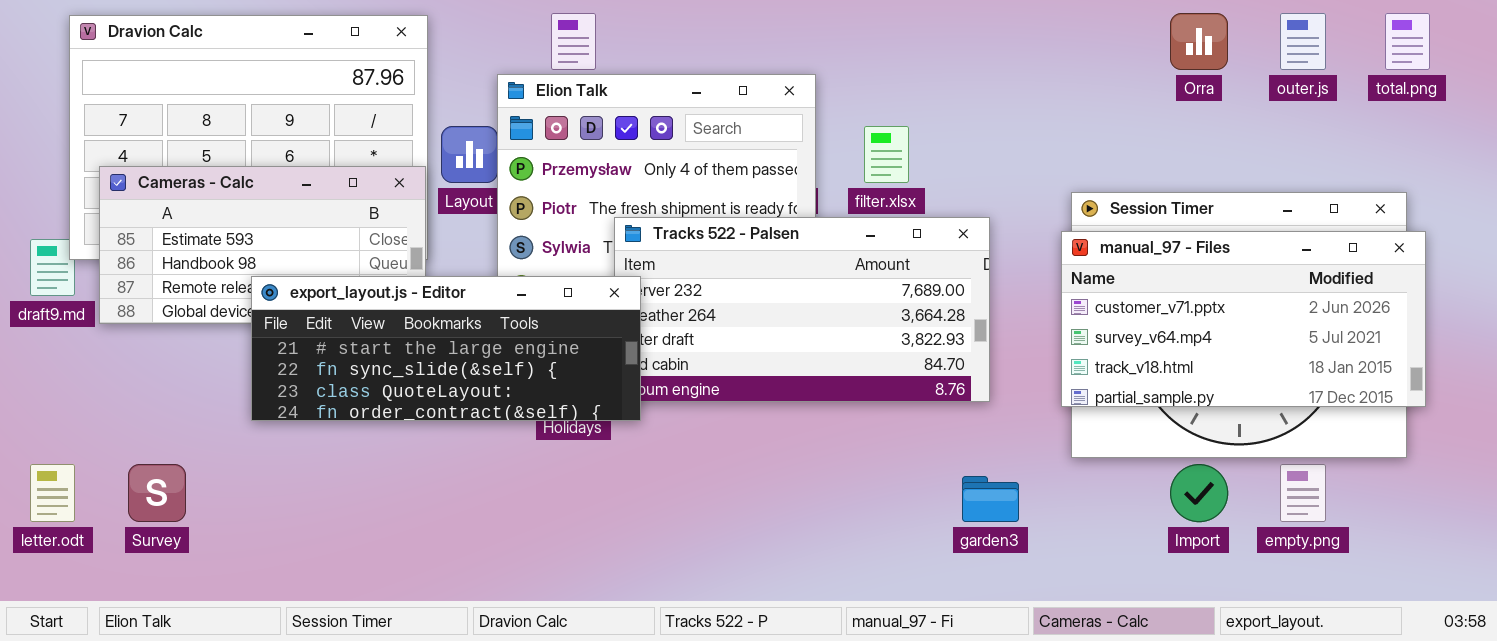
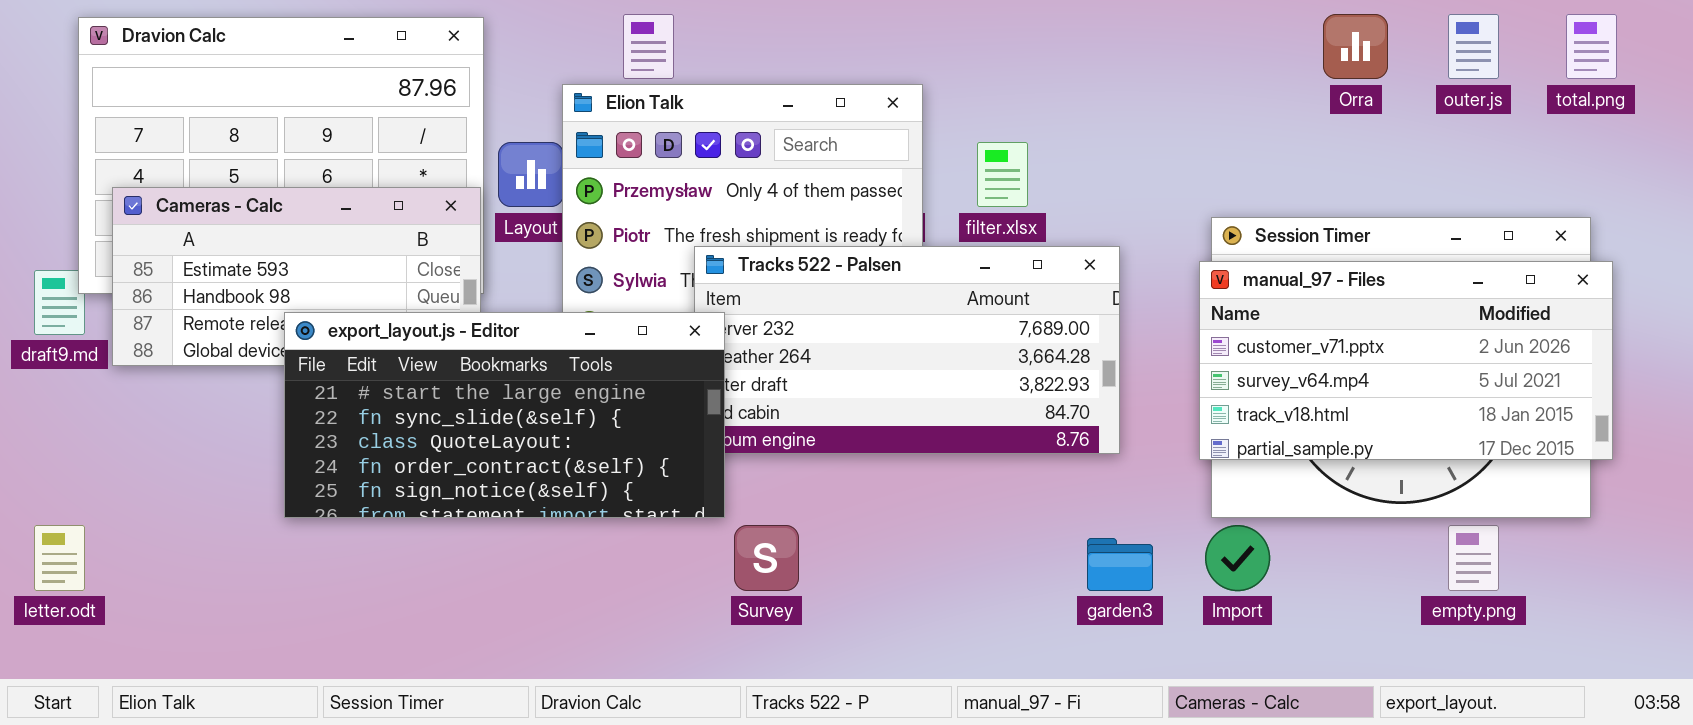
export_layout.js - Editor: [251,276,641,421] -> [284,312,725,518], resized
Survey: [128,464,186,522] -> [734,525,799,591], moved
Import: [1170,464,1228,522] -> [1205,525,1270,591], moved

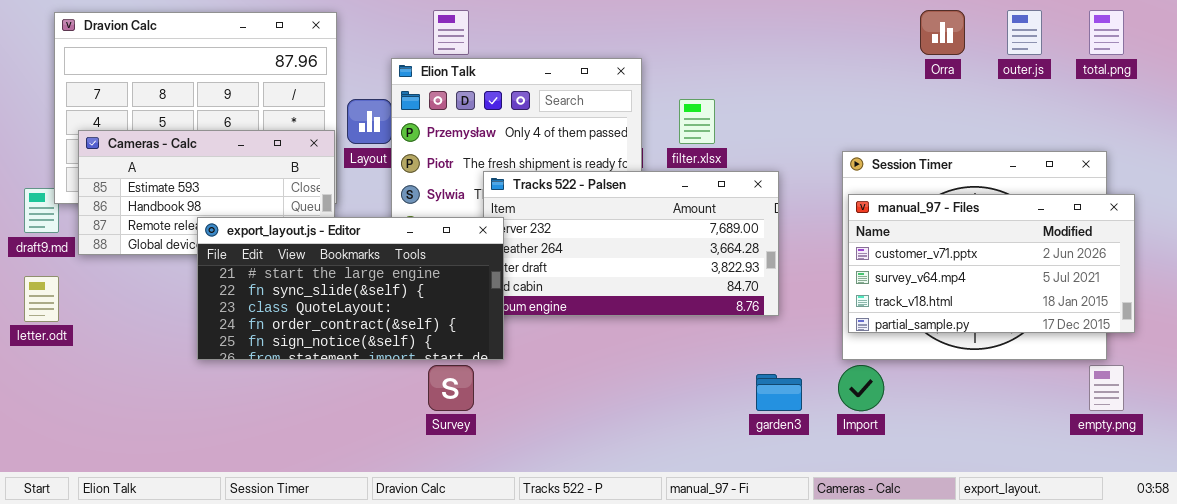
manual_97 - Files: [1199,261,1613,460] -> [848,194,1135,333], moved
letter.odt: [34,525,85,591] -> [24,276,59,322], moved
Survey: [734,525,799,591] -> [428,365,474,411], moved
empty.png: [1448,525,1499,591] -> [1089,365,1124,411], moved

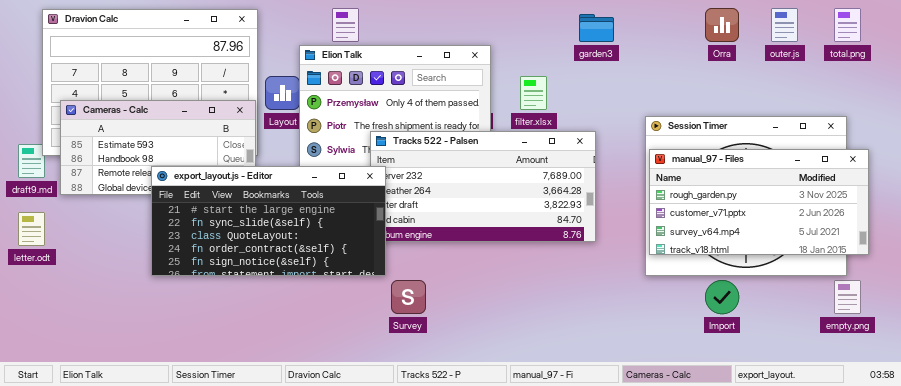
manual_97 - Files: [848,194,1135,333] -> [649,149,869,255], scrolled up 1 row
Survey: [428,365,474,411] -> [391,280,426,314], moved
Import: [838,365,884,411] -> [705,280,739,314], moved
garden3: [756,374,802,411] -> [579,14,614,42], moved

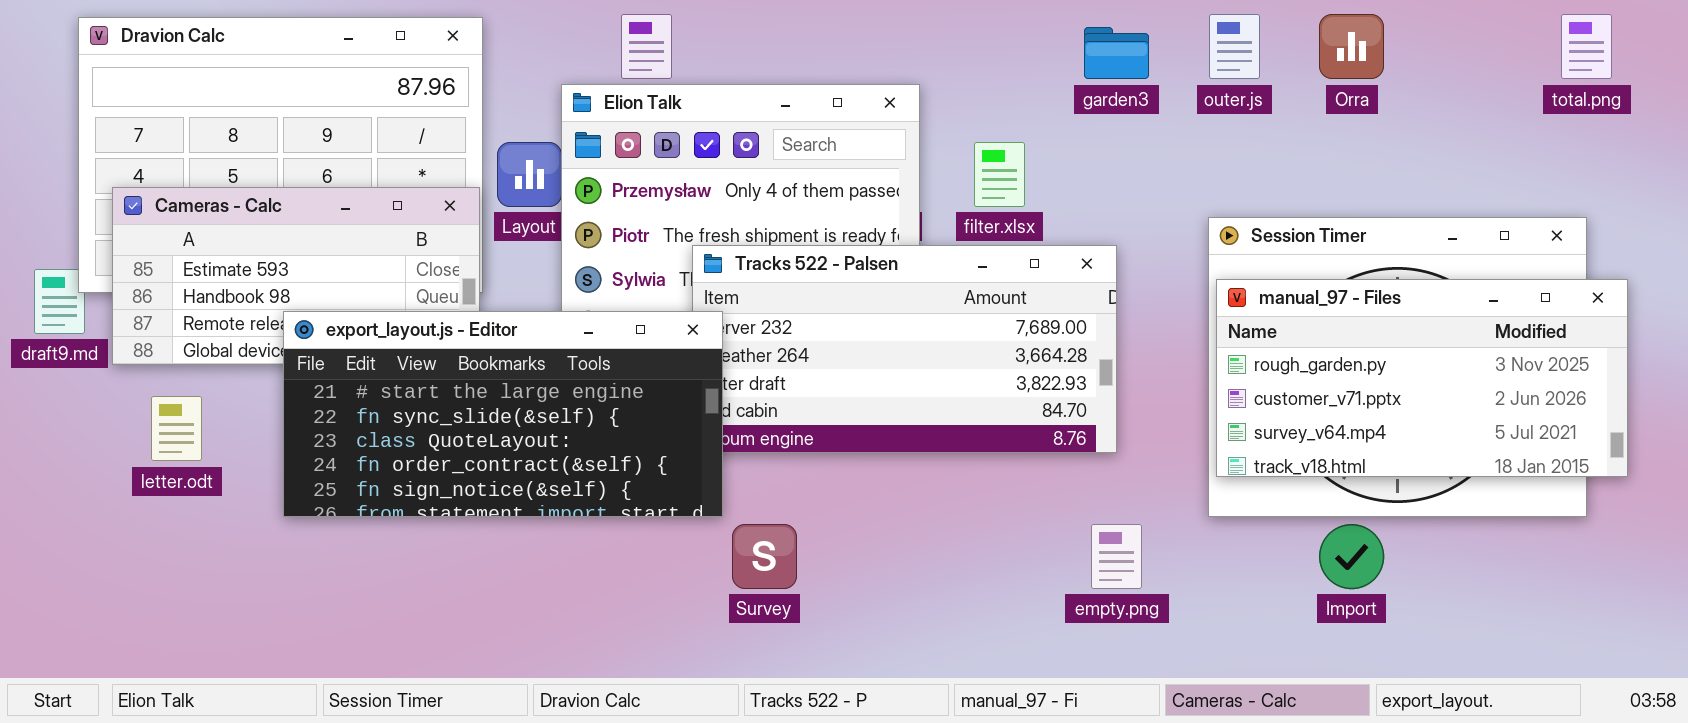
outer.js: [771,8,798,42] -> [1209,14,1260,79], moved
letter.odt: [18,212,45,246] -> [151,396,202,461], moved
empty.png: [834,280,861,314] -> [1091,524,1142,589], moved

